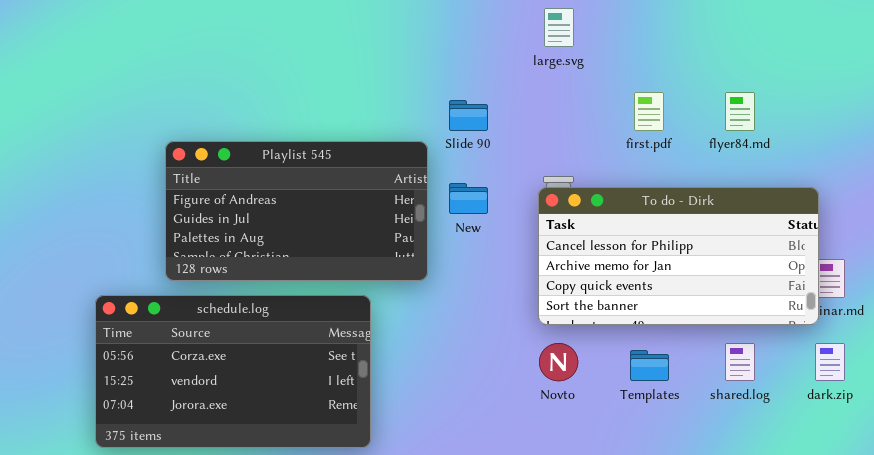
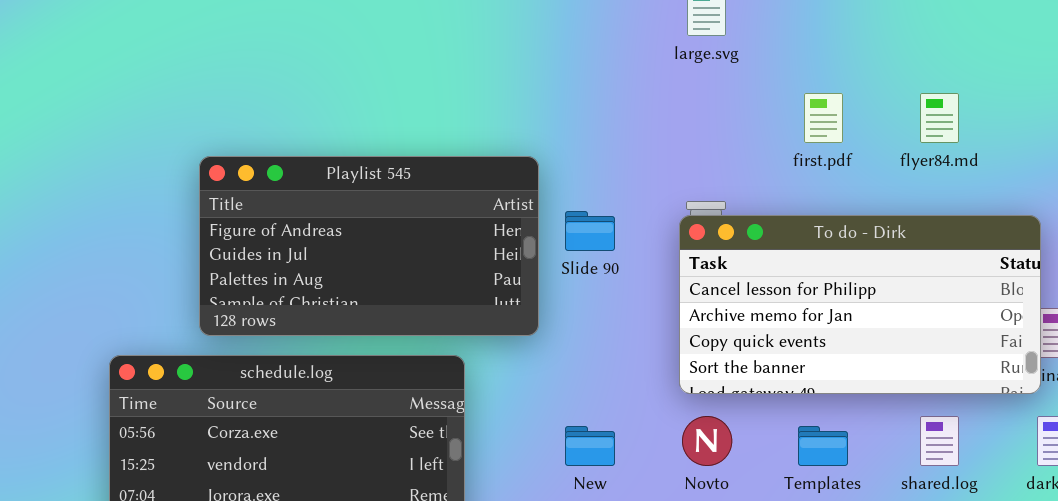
Slide 90: [449,100,488,131] -> [565,211,615,251], moved
New: [449,183,488,214] -> [565,426,615,466], moved

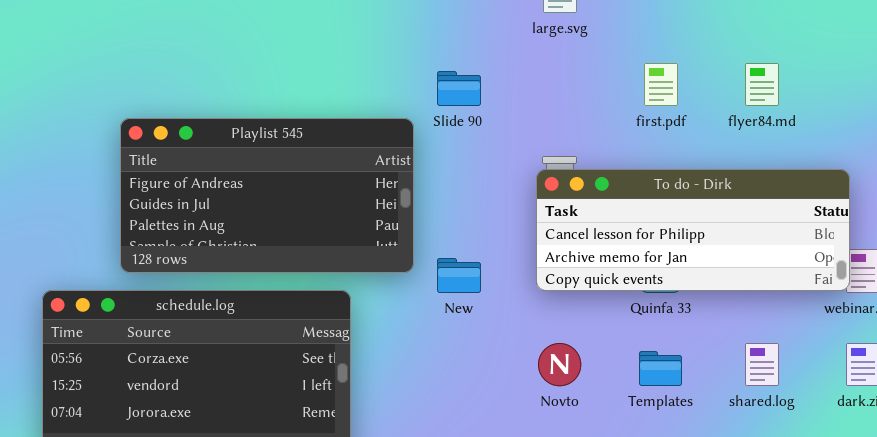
Slide 90: [565,211,615,251] -> [437,71,481,106], moved
To do - Dirk: [679,215,1041,394] -> [536,169,850,291], resized
New: [565,426,615,466] -> [437,258,481,293], moved

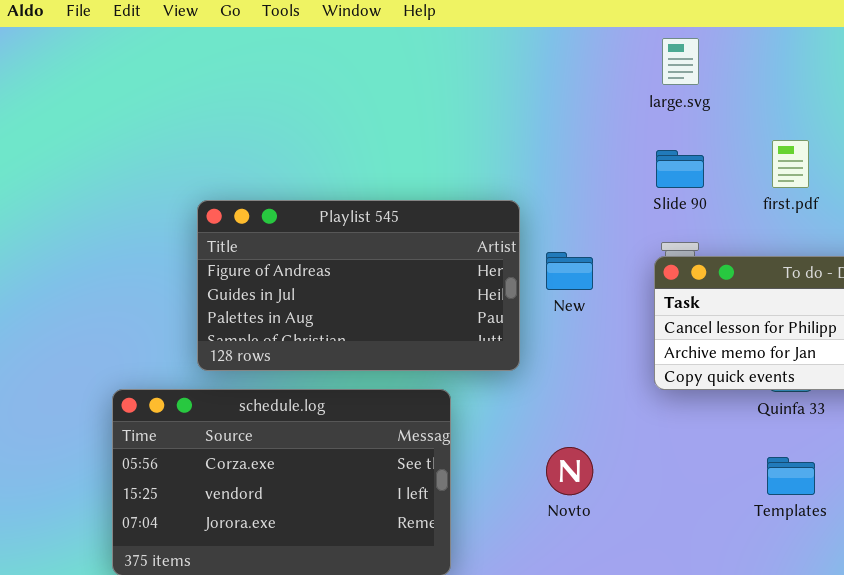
Slide 90: [437,71,481,106] -> [656,150,704,188], moved
New: [437,258,481,293] -> [546,252,593,290], moved
Novto: [538,343,581,386] -> [546,447,593,495], moved

